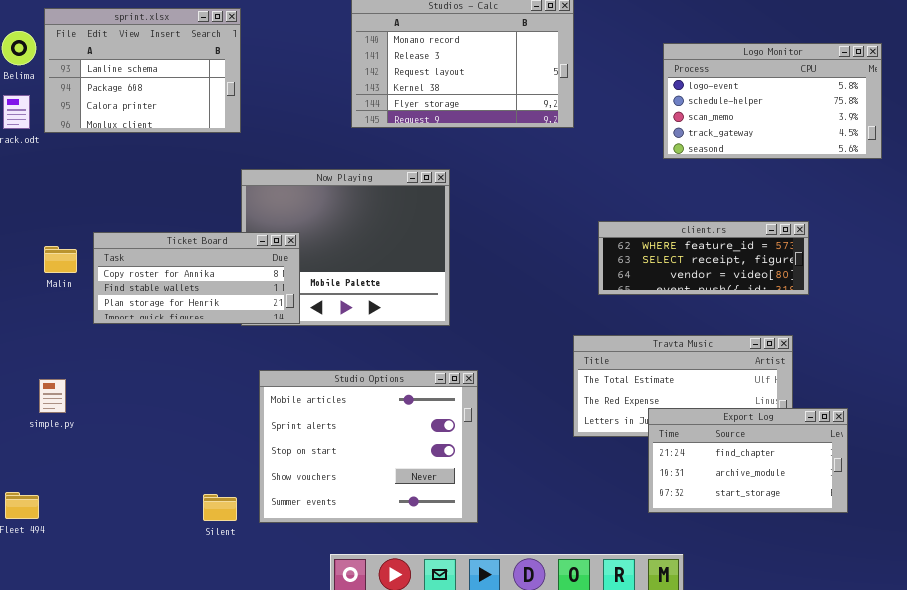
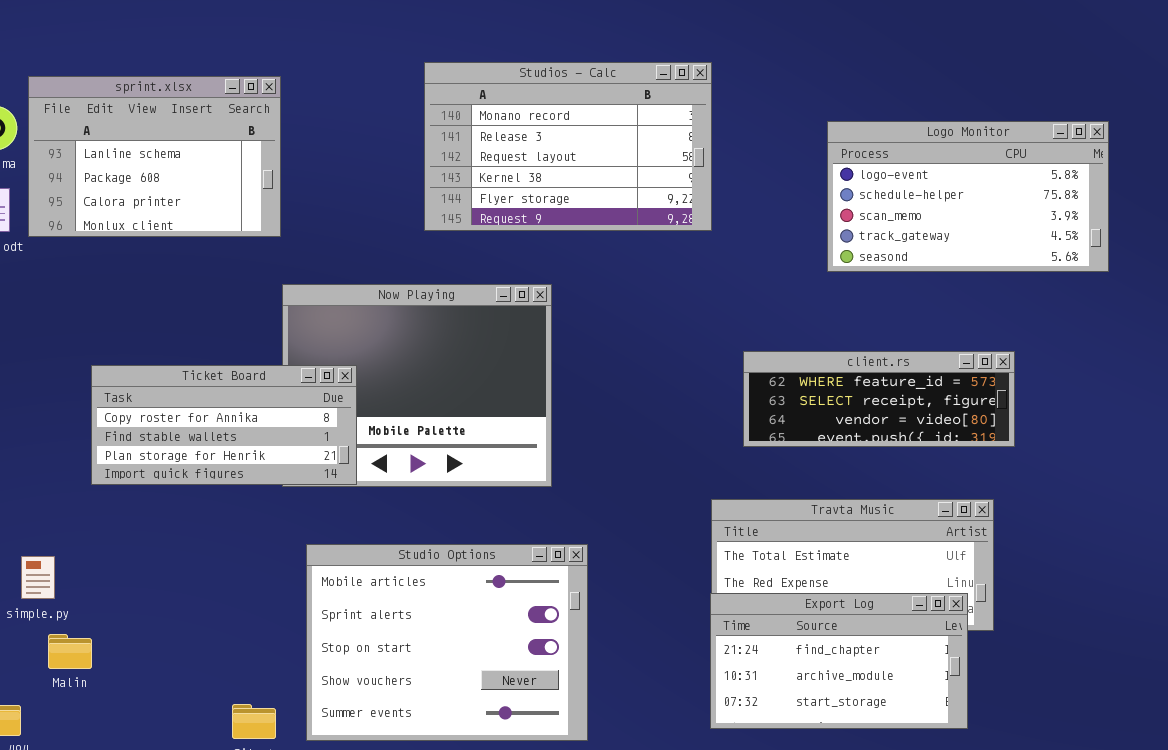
Malin: [44,246,77,273] -> [48,634,92,669], moved
Export Log: [648,408,848,513] -> [710,593,968,729], moved

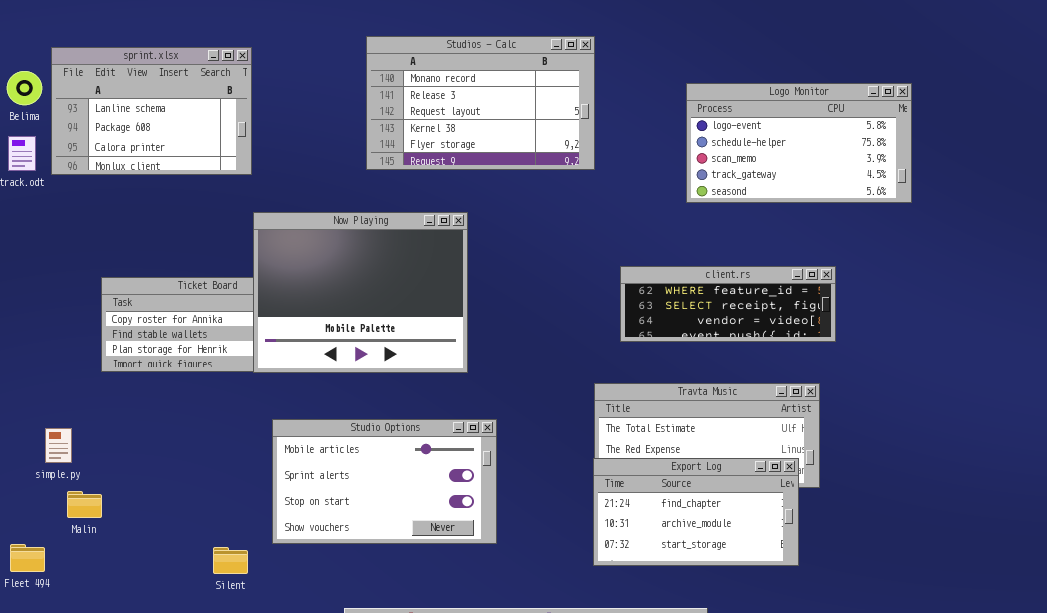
Now Playing: [282,284,552,487] -> [253,212,468,373], raised
Studio Options: [306,544,588,741] -> [272,419,497,544], resized

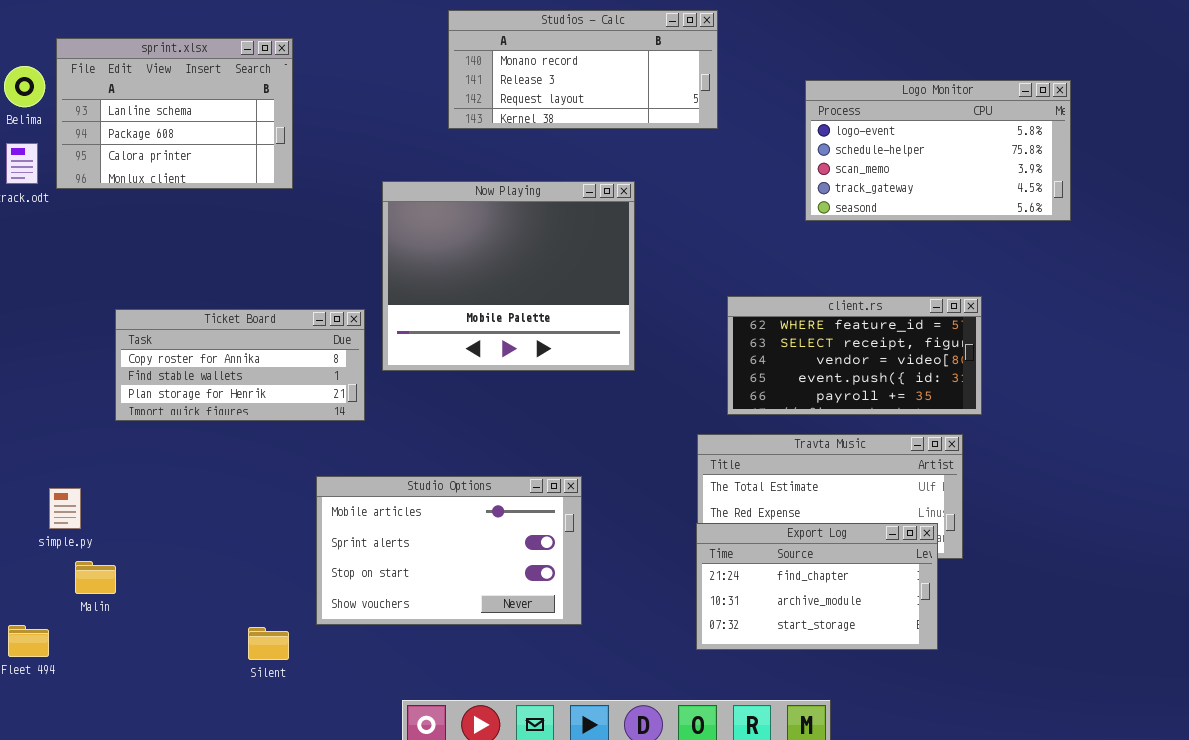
Studios - Calc: [366,36,595,170] -> [448,10,718,129], moved, resized
Now Playing: [253,212,468,373] -> [382,181,635,371], moved
client.rs: [620,266,836,342] -> [727,296,982,415], resized

